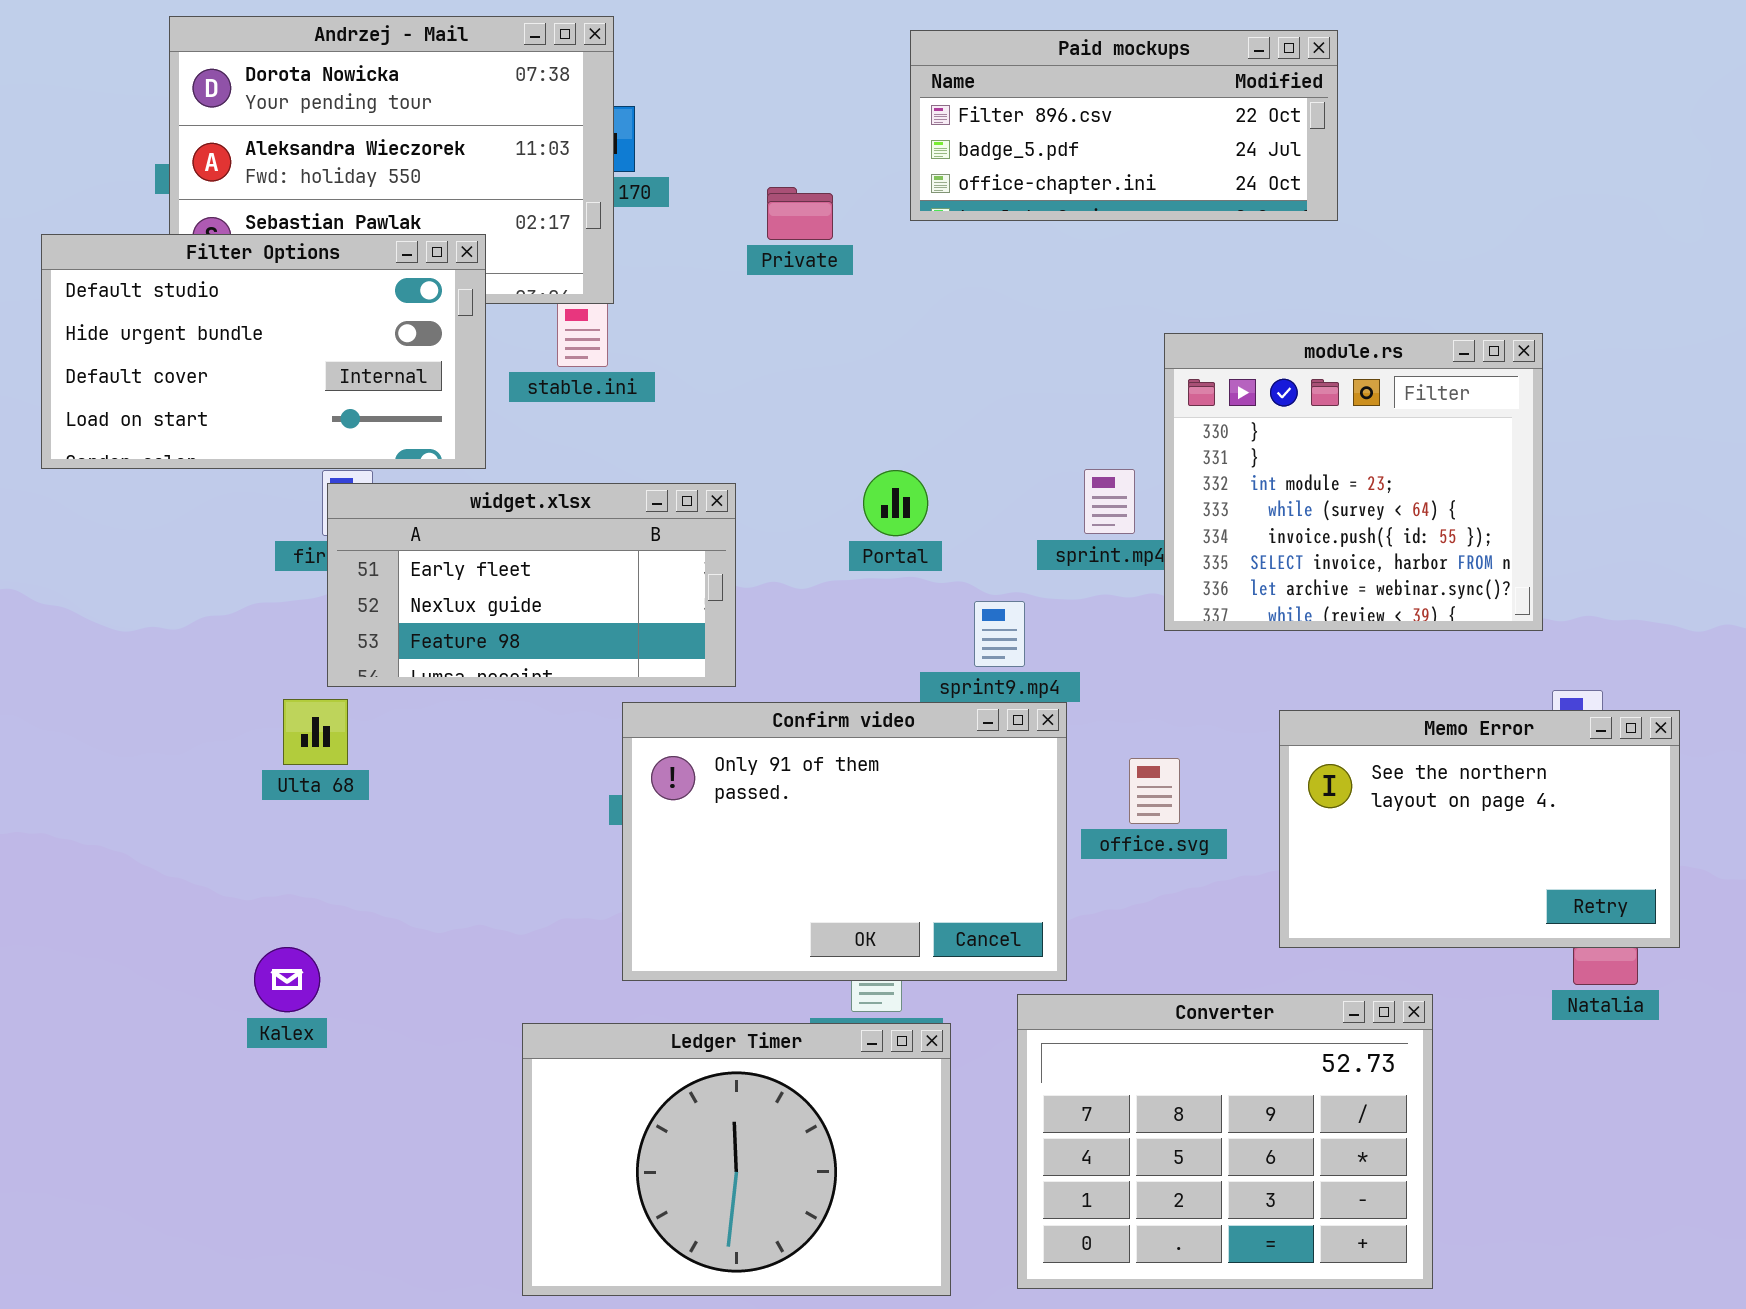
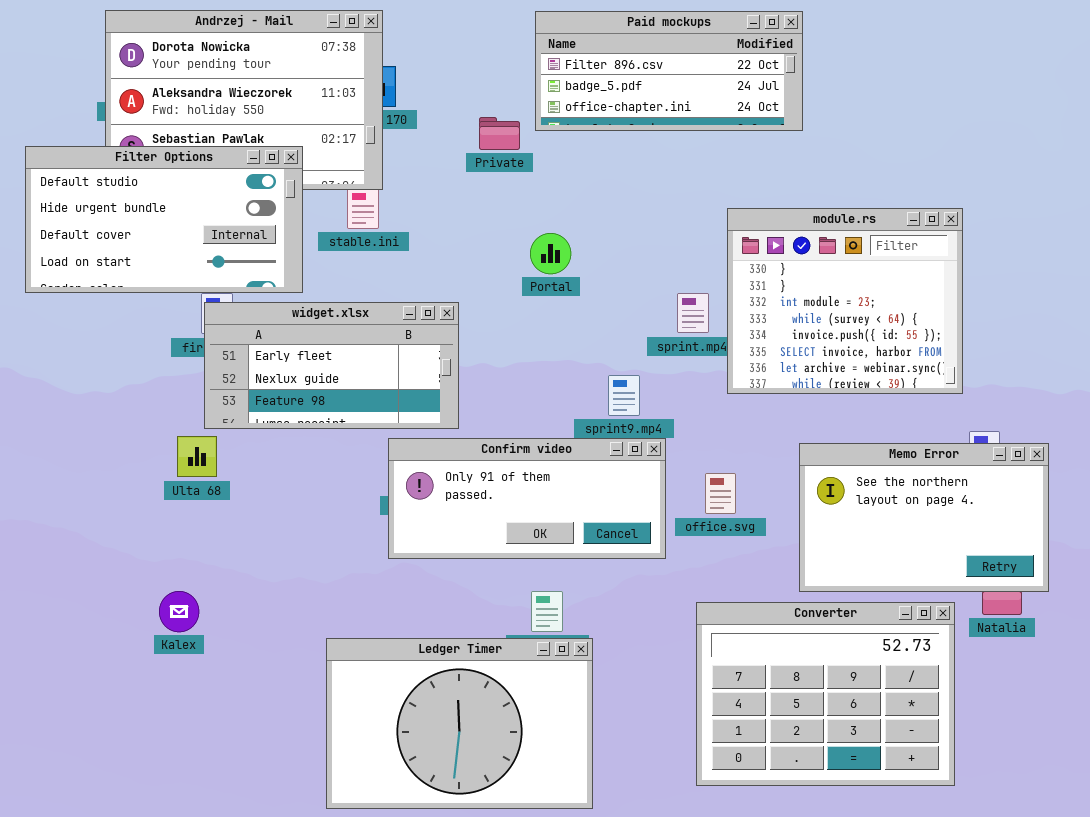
Paid mockups: [910,30,1338,221] -> [535,11,803,131], moved
Portal: [863,470,928,536] -> [530,233,571,274], moved
Confirm video: [622,702,1067,981] -> [388,438,666,559], resized
Converter: [1017,994,1433,1289] -> [696,602,955,786], moved

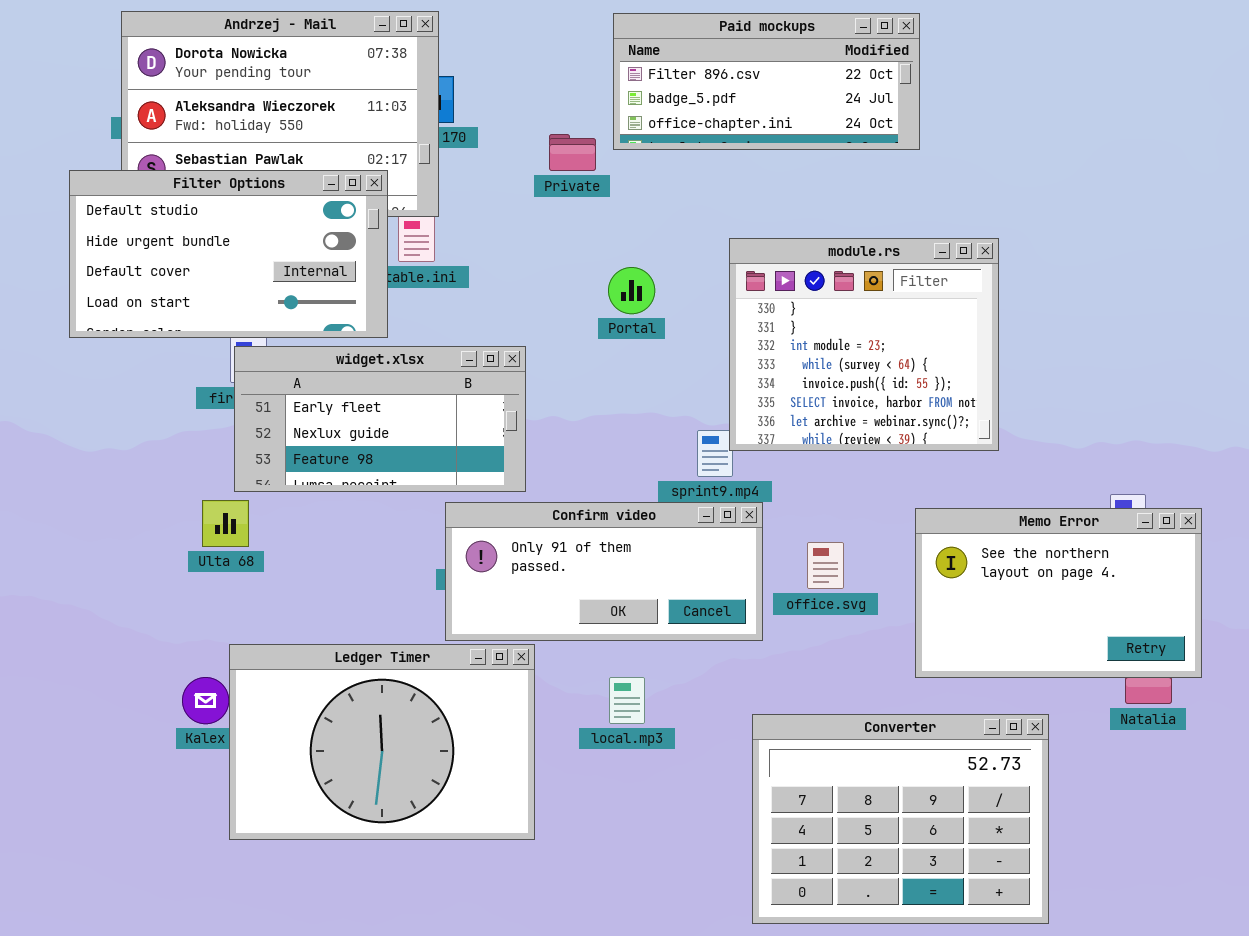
Filter Options: [25,146,303,293] -> [69,170,388,338], moved
module.rs: [727,208,963,394] -> [729,238,999,451], moved
Converter: [696,602,955,786] -> [752,714,1049,924], moved
Ledger Timer: [326,638,593,809] -> [229,644,535,840], moved

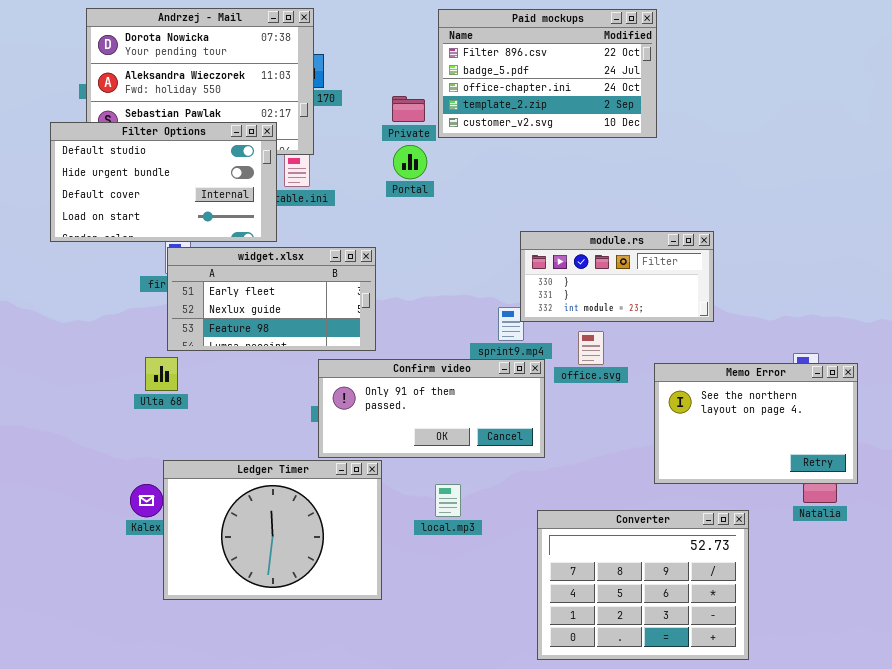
Paid mockups: [613,13,920,150] -> [438,9,657,138], resized
module.rs: [729,238,999,451] -> [520,231,714,322], resized
Portal: [608,267,655,314] -> [393,145,427,179], moved
office.svg: [807,542,844,589] -> [578,331,604,365], moved

